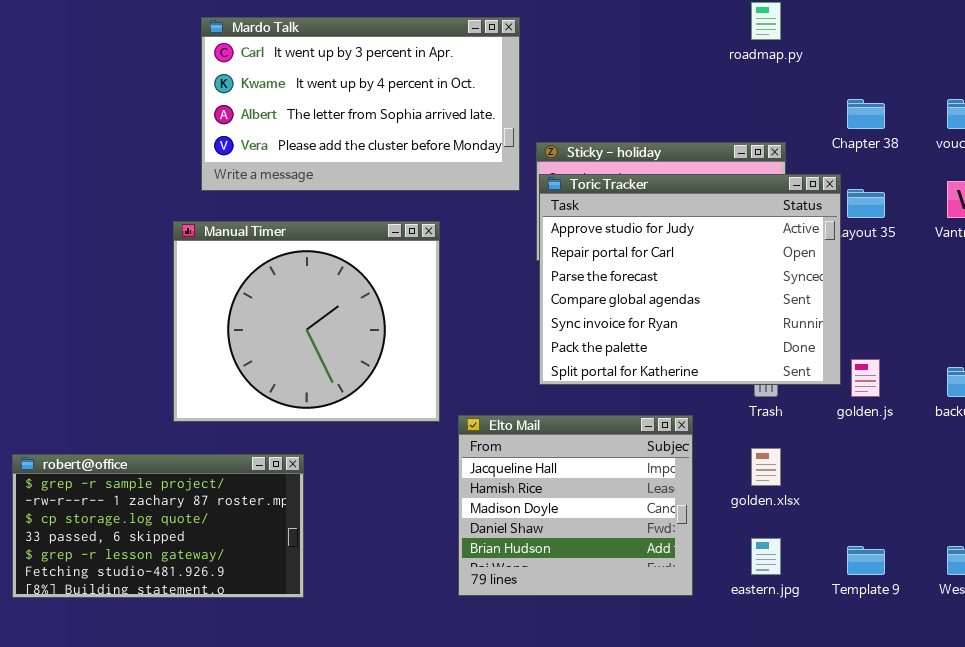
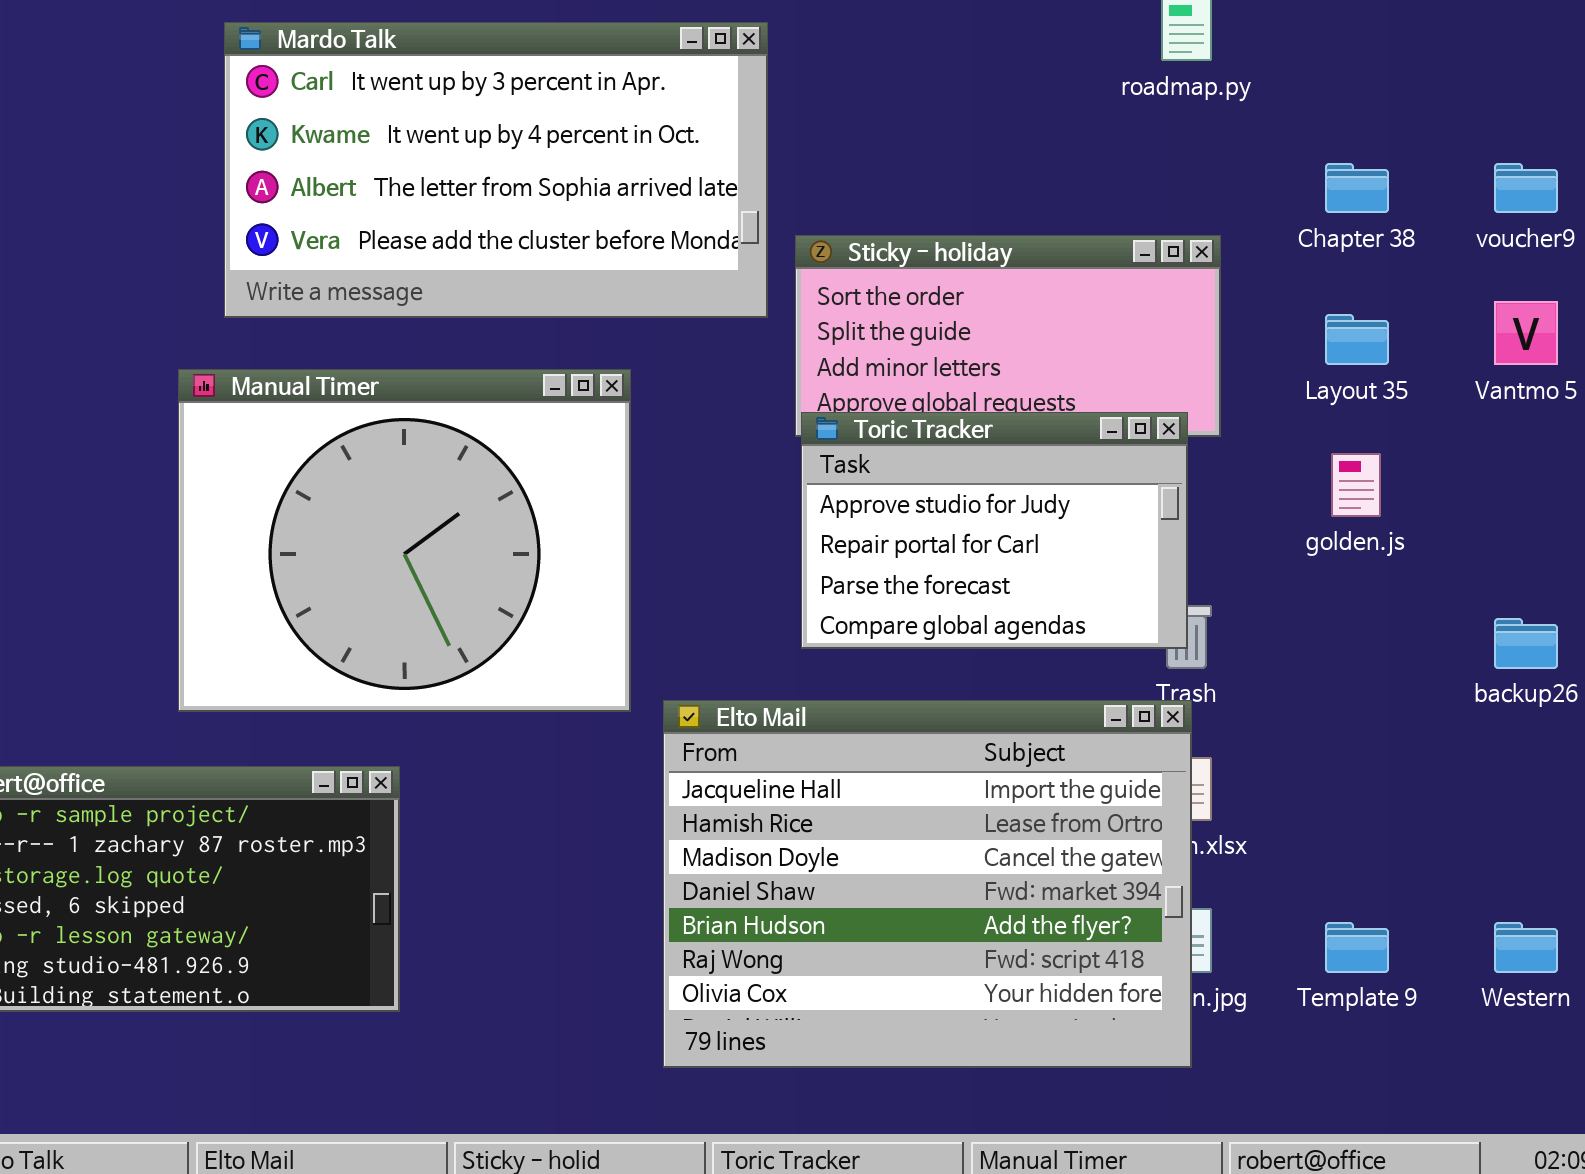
Toric Tracker: [539,174,841,385] -> [801,412,1188,649], resized
golden.js: [851,359,880,397] -> [1331,453,1381,517], moved
Elto Mail: [458,415,693,596] -> [663,700,1192,1068], resized

